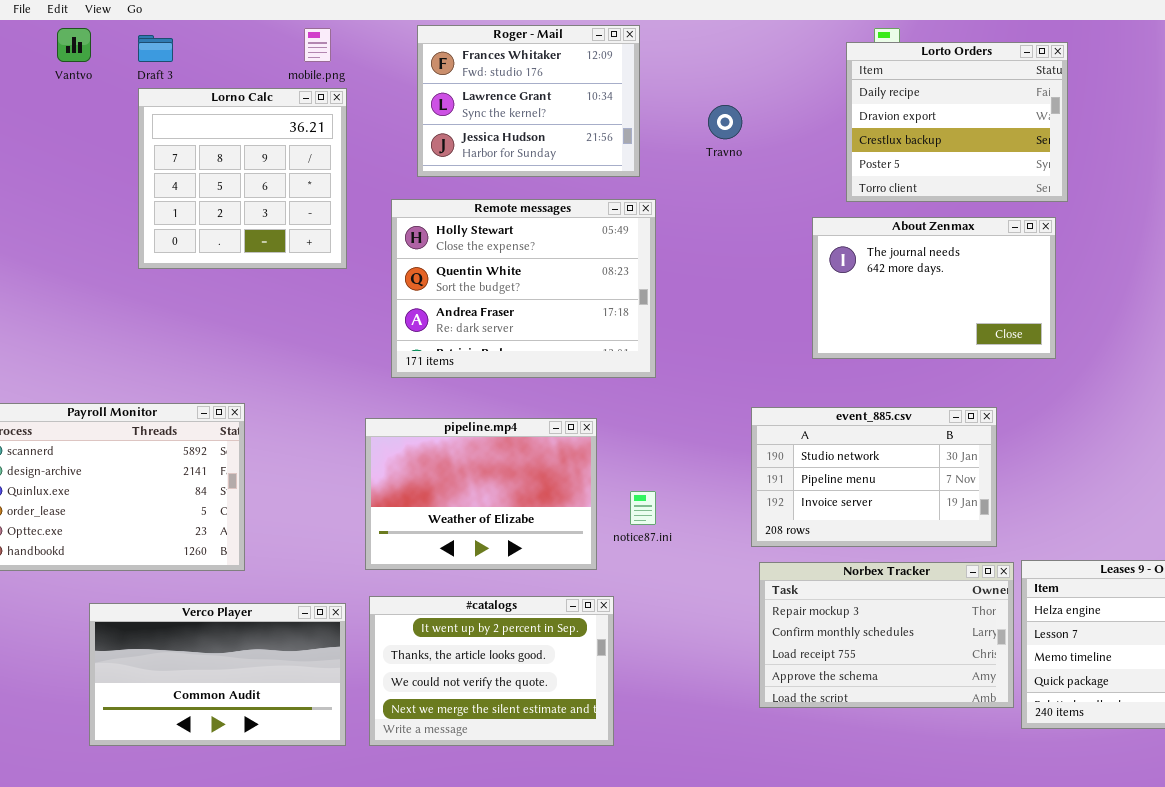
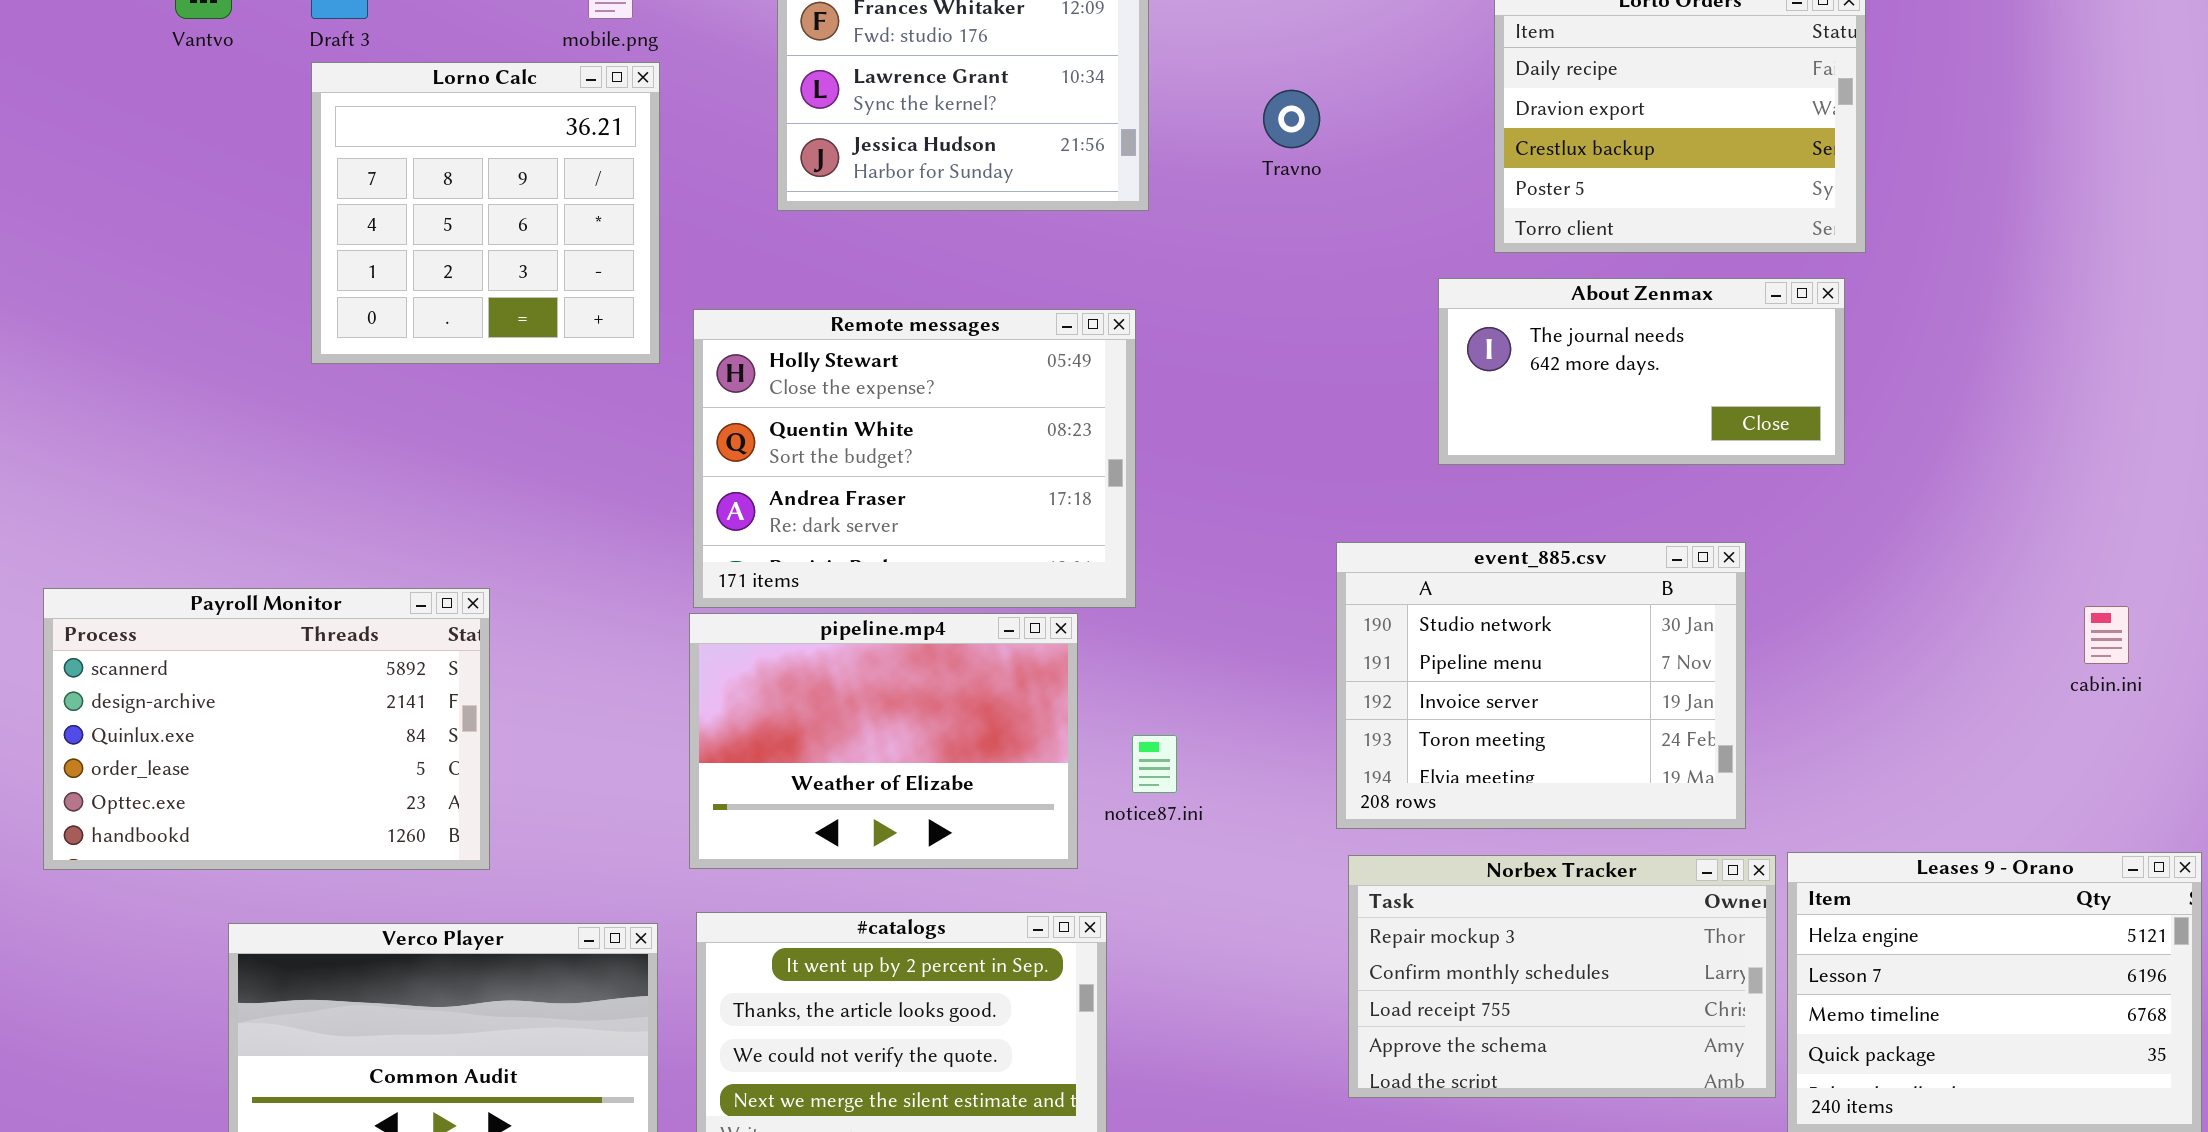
Remote messages: [391,199,656,378] -> [693,309,1136,608], moved
About Zenmax: [812,217,1056,359] -> [1438,278,1845,465], resized
event_885.csv: [751,407,997,547] -> [1336,542,1746,829], resized

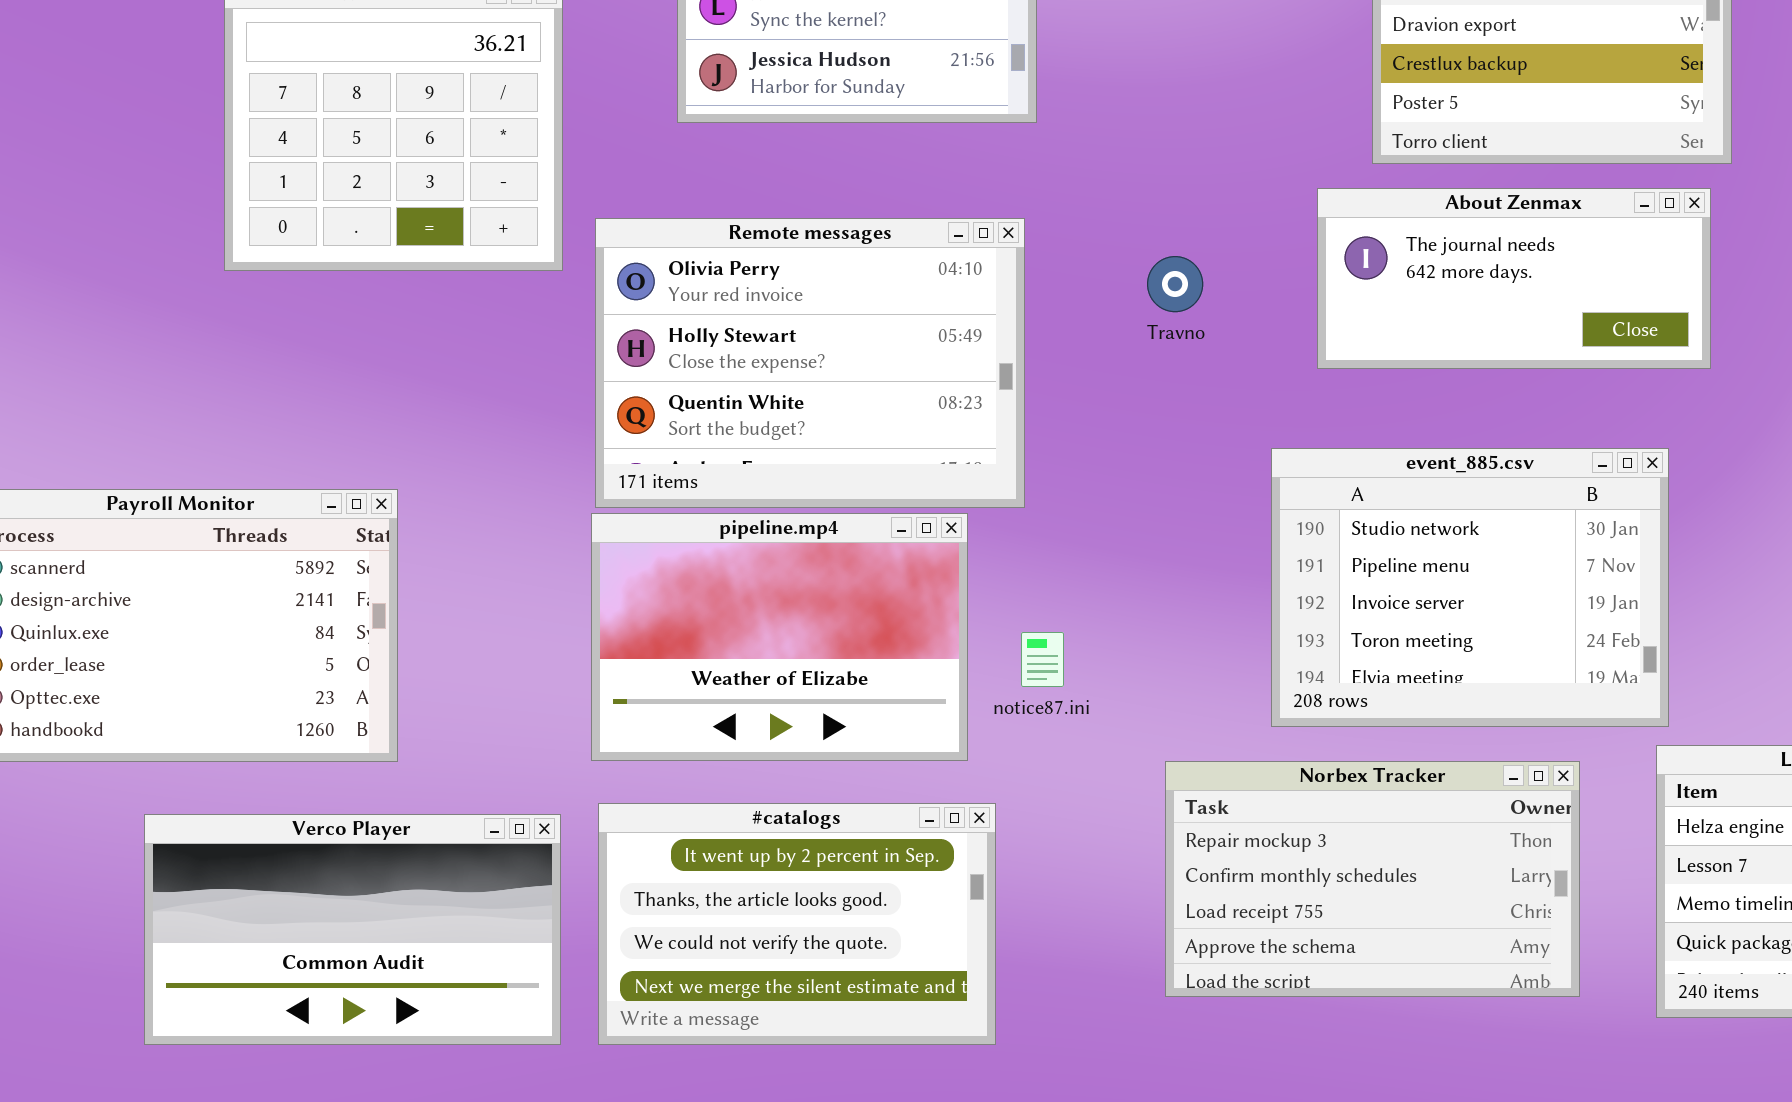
Travno: [1263,90,1320,148] -> [1147,256,1203,312], moved
Remote messages: [693,309,1136,608] -> [595,218,1025,508], scrolled up 1 row
event_885.csv: [1336,542,1746,829] -> [1271,448,1669,727], moved
Norbex Tracker: [1348,855,1776,1098] -> [1165,761,1580,997], moved

